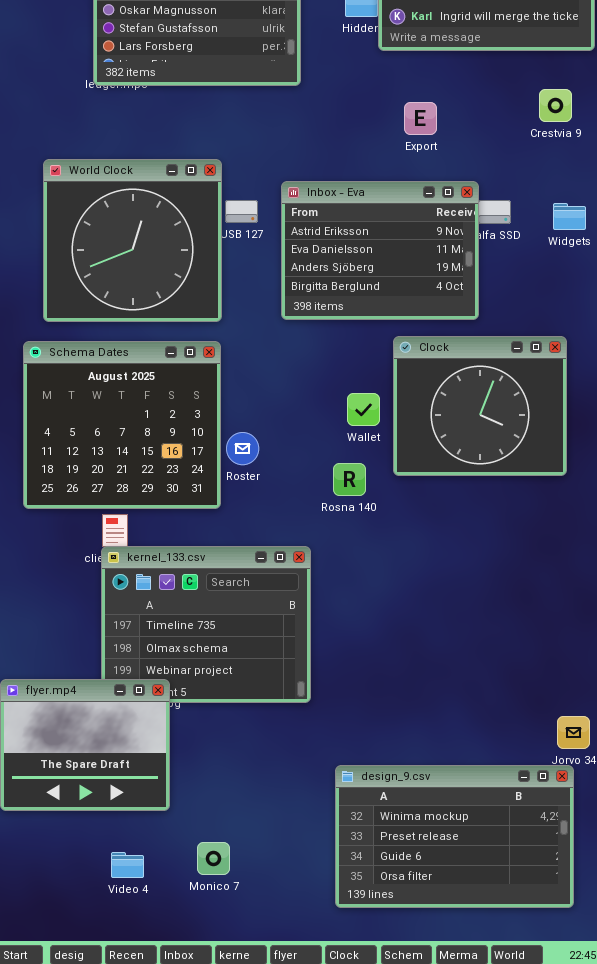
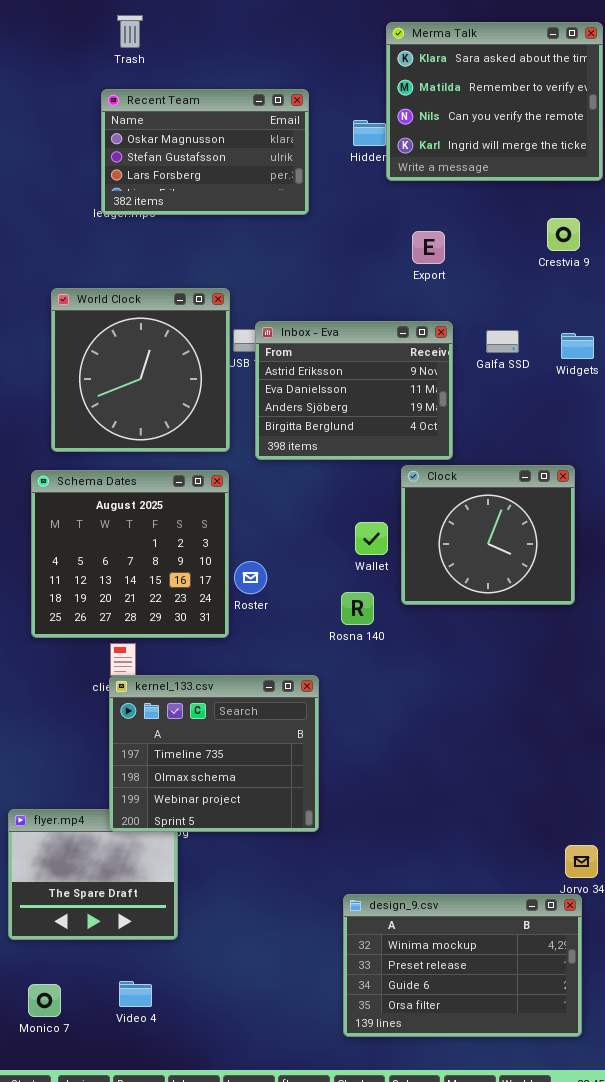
Inbox - Eva: [281,181,479,320] -> [255,321,453,460], moved
kernel_133.csv: [101,546,311,703] -> [109,675,319,832], raised
Monico 7: [197,842,230,875] -> [28,984,61,1017], moved

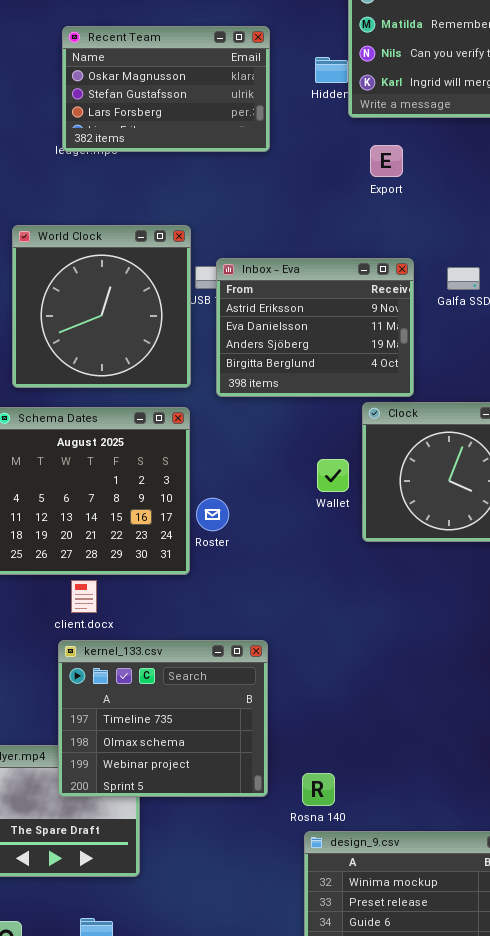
Export: [412,231,445,264] -> [370,145,403,177], moved
Rosna 140: [341,592,374,625] -> [302,773,335,806], moved
kernel_133.csv: [109,675,319,832] -> [58,640,268,797], moved

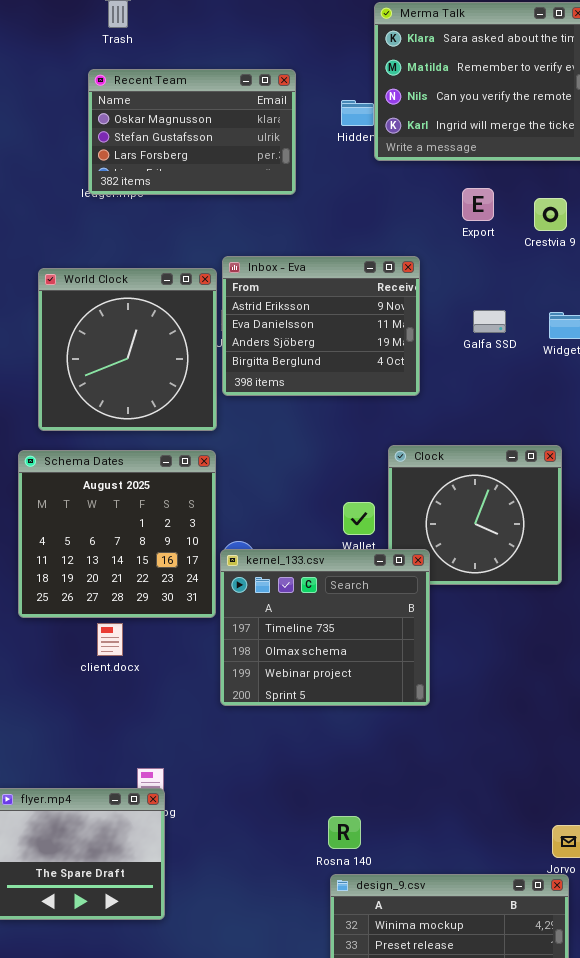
Export: [370,145,403,177] -> [462,188,494,221], moved
Inbox - Eva: [216,258,414,397] -> [222,256,420,396], moved
kernel_133.csv: [58,640,268,797] -> [220,549,430,706], moved

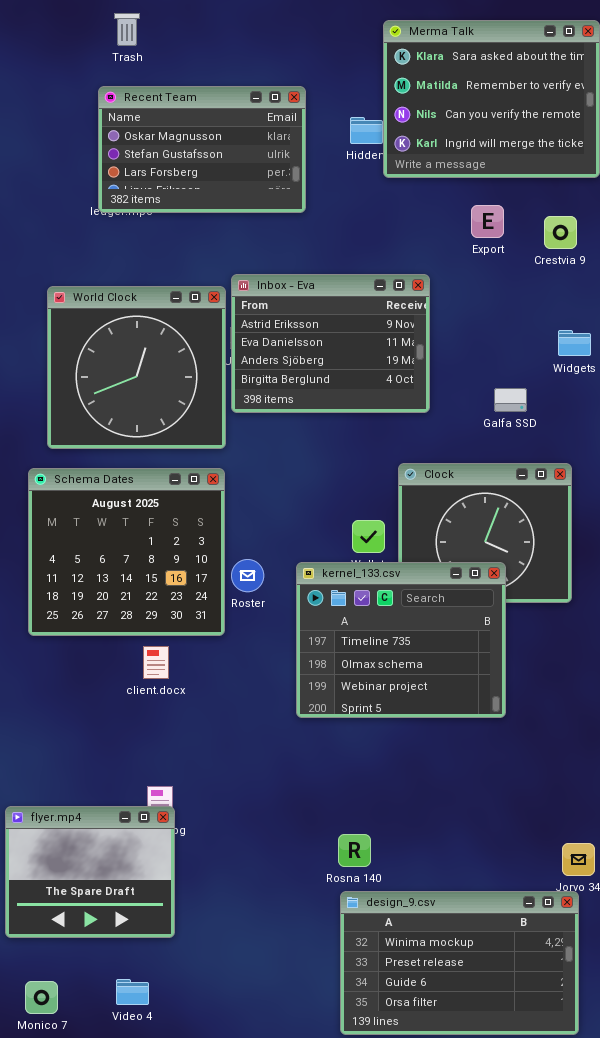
Galfa SSD: [473,310,506,333] -> [494,388,527,412], moved
kernel_133.csv: [220,549,430,706] -> [296,562,506,718], moved
client.docx: [97,623,123,656] -> [143,646,169,679], moved

